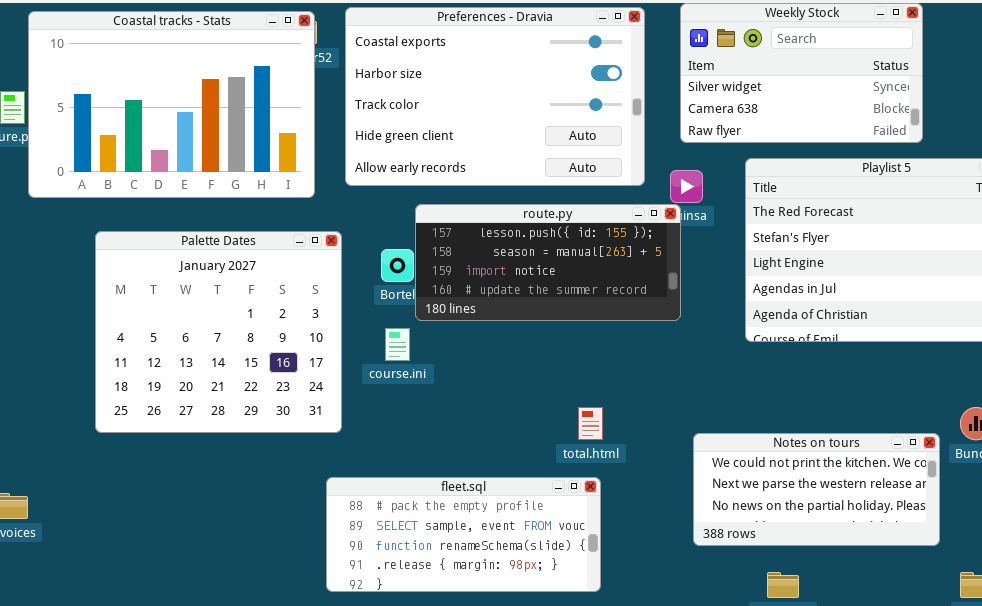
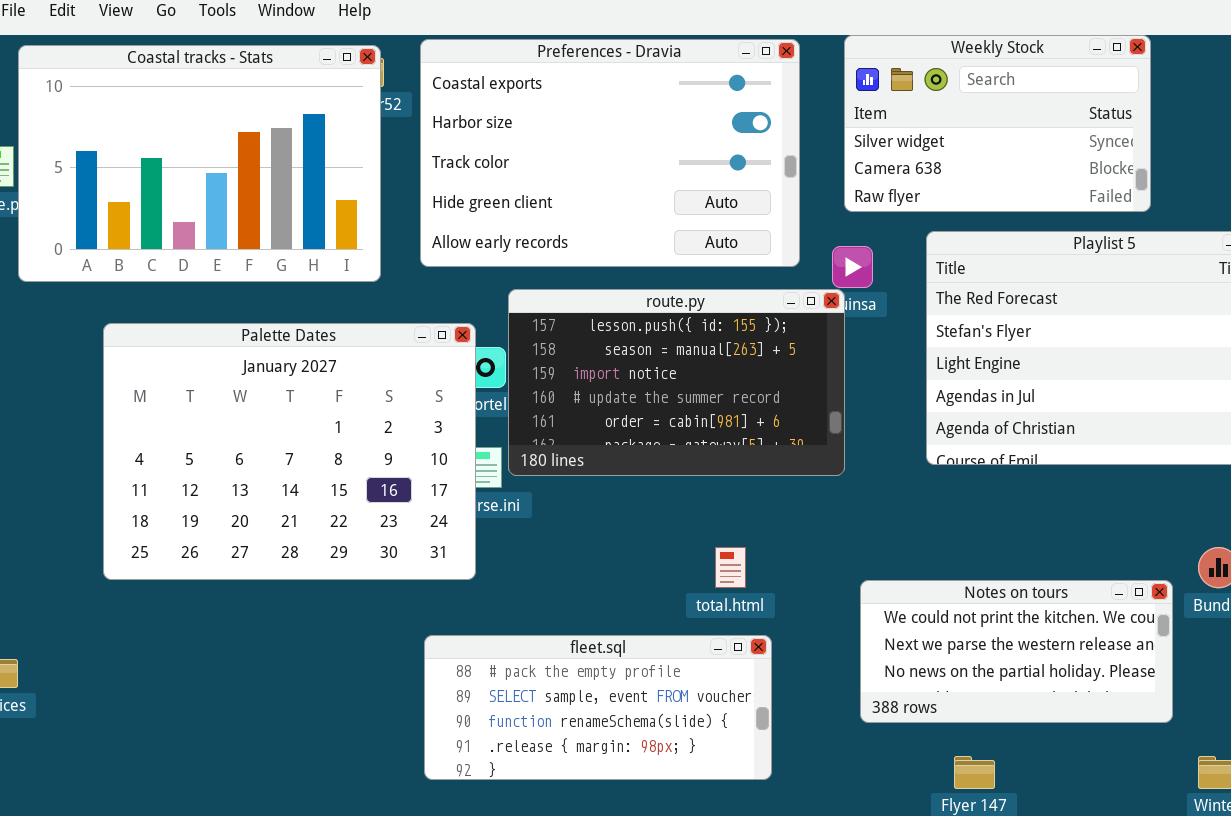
route.py: [415,204,681,321] -> [508,289,845,476], resized
Palette Dates: [95,231,342,433] -> [103,323,476,580], resized
fleet.sql: [326,477,601,592] -> [424,635,772,780], moved

